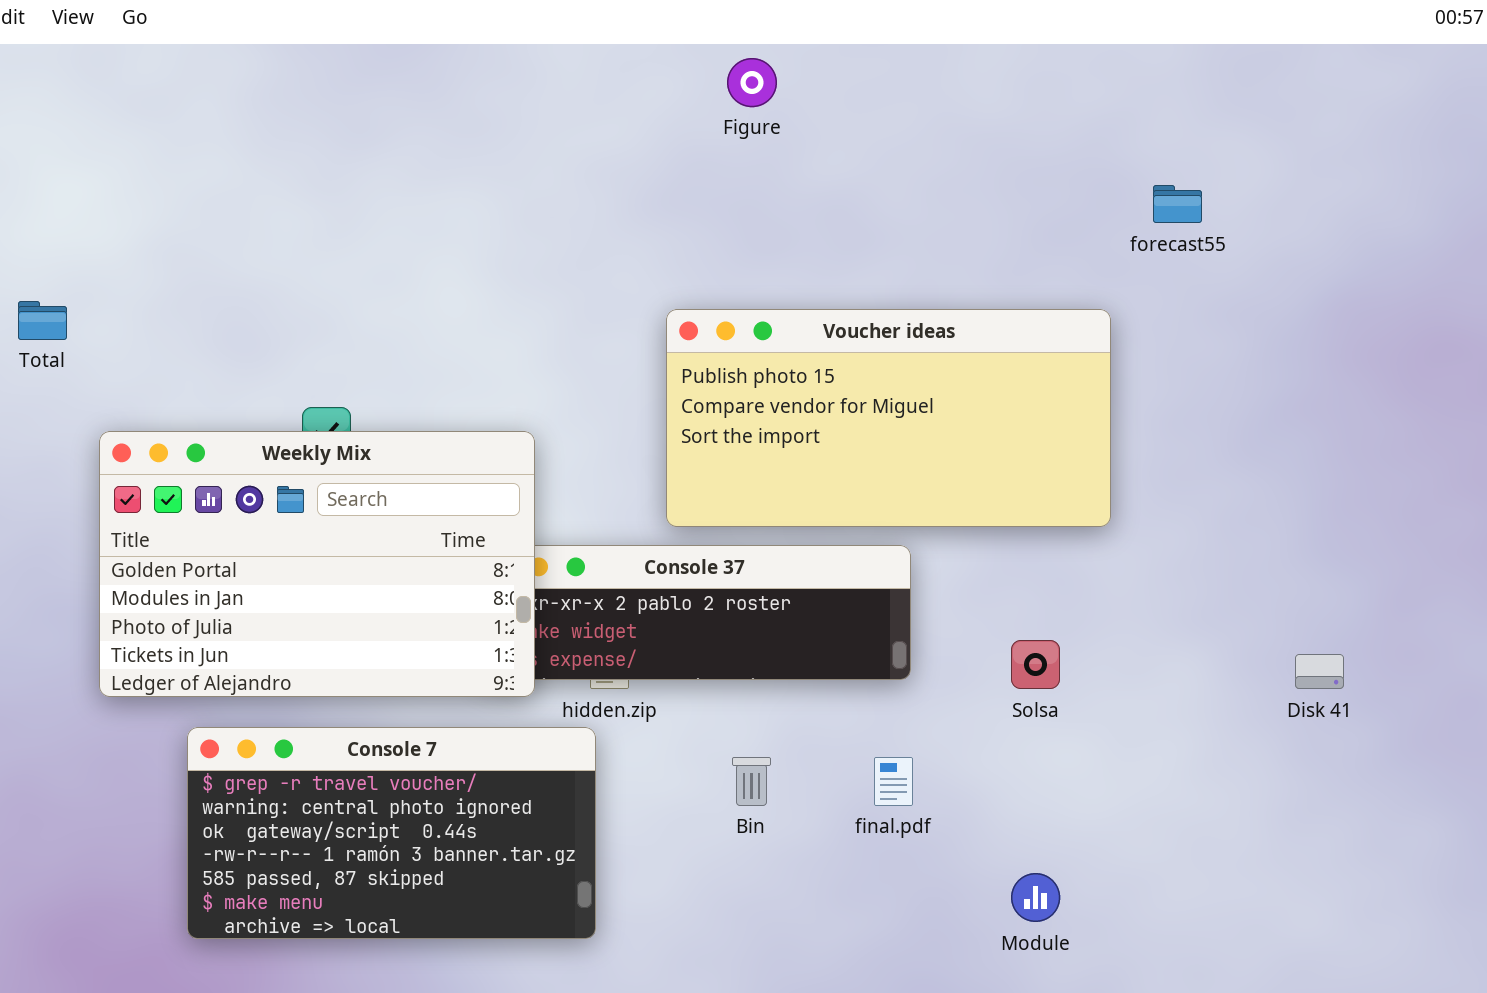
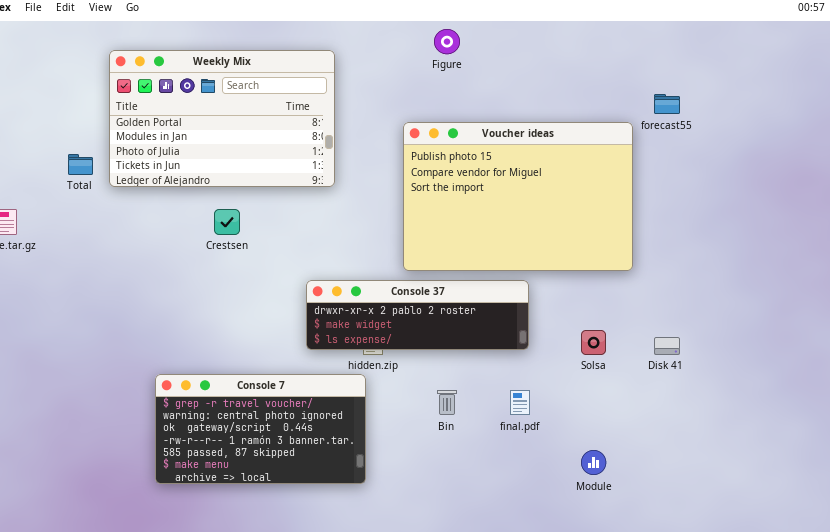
Voucher ideas: [666,309,1111,527] -> [403,122,633,271], resized
Weekly Mix: [99,431,535,697] -> [109,50,335,187], moved
Disk 41: [1295,654,1344,689] -> [654,337,680,355], moved

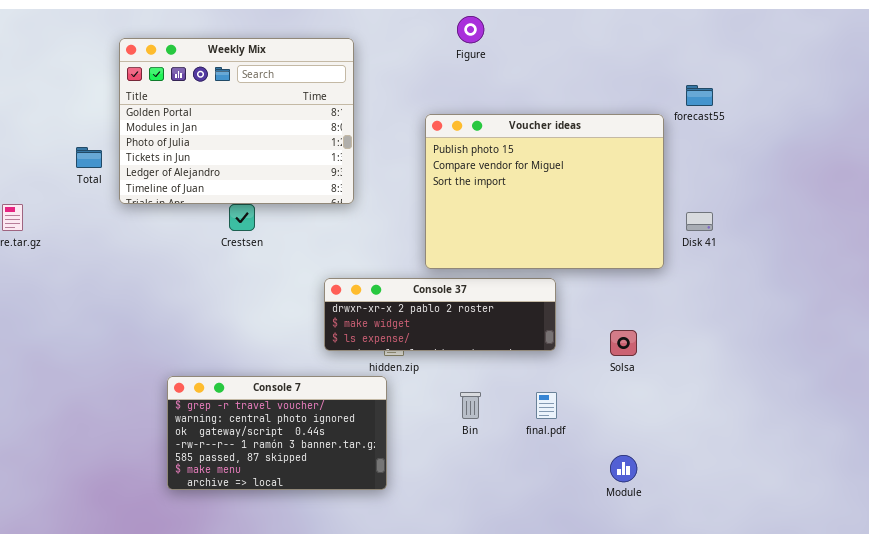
Weekly Mix: [109,50,335,187] -> [119,38,354,204], resized
Disk 41: [654,337,680,355] -> [686,212,713,231], moved

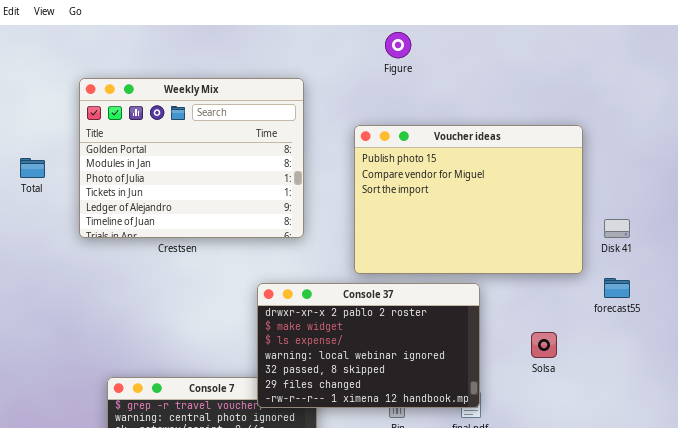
Weekly Mix: [119,38,354,204] -> [79,78,304,238], moved
forecast55: [686,85,713,106] -> [604,278,630,298], moved
Console 37: [324,278,556,351] -> [257,283,480,408], resized

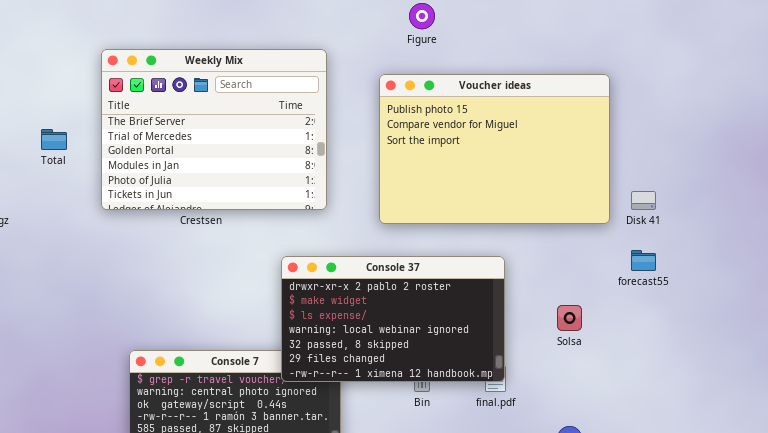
Weekly Mix: [79,78,304,238] -> [101,49,327,210], scrolled up 2 rows
Voucher ideas: [354,125,583,274] -> [379,74,610,224], moved

